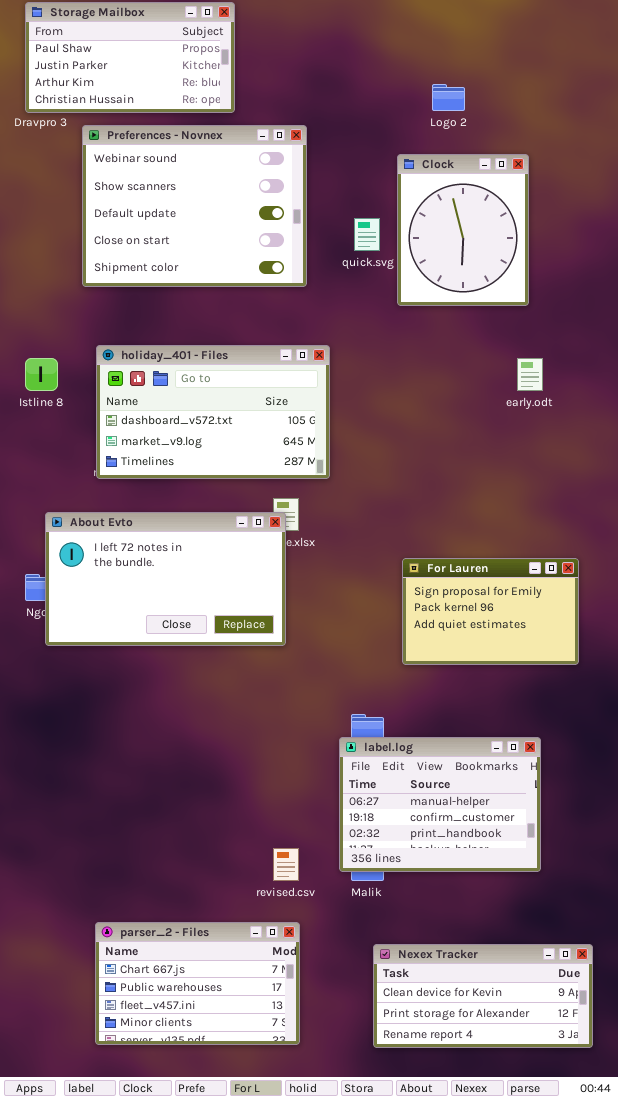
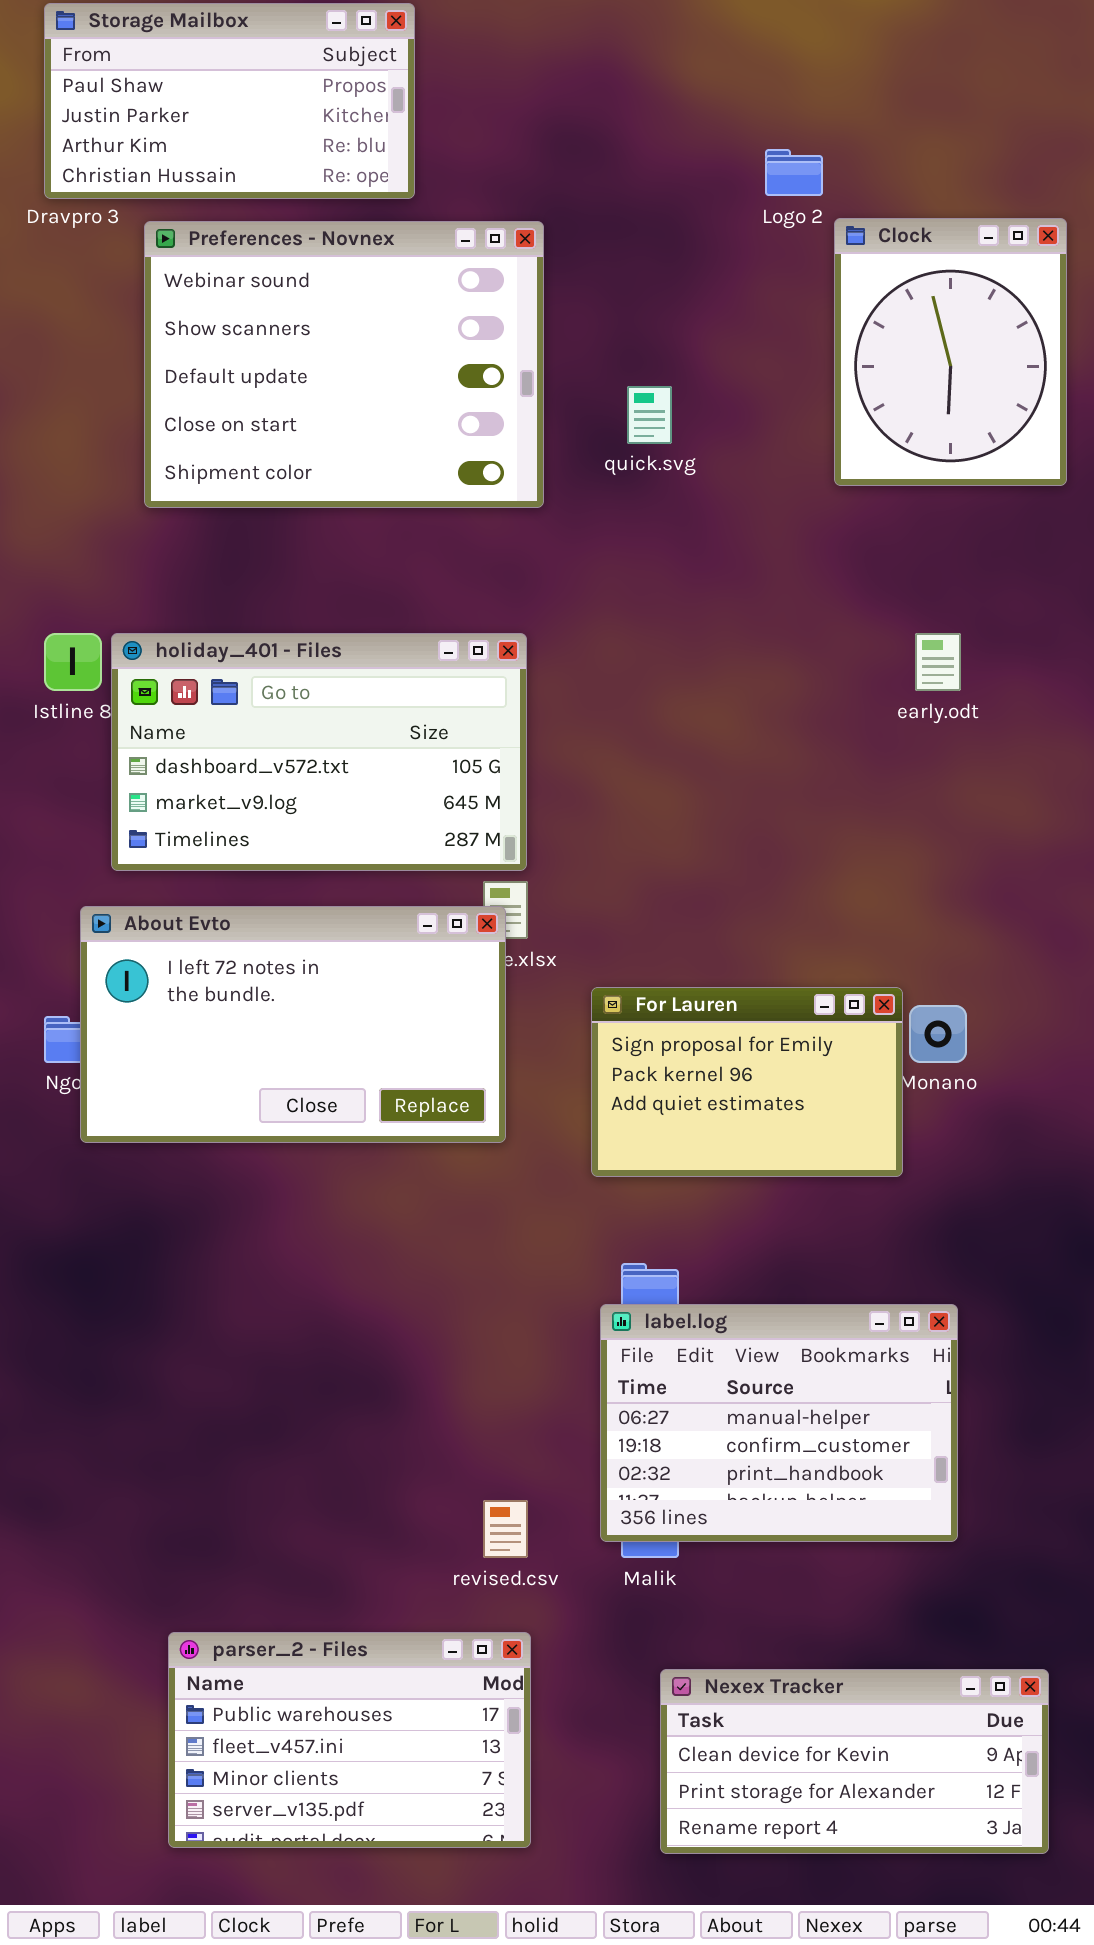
Clock: [397,154,529,306] -> [834,218,1067,486], moved
holiday_401 - Files: [96,345,330,479] -> [111,633,527,871], moved
For Lauren: [402,558,579,665] -> [591,987,903,1177], moved
parser_2 - Files: [95,922,300,1045] -> [168,1632,531,1848], scrolled down 1 row

